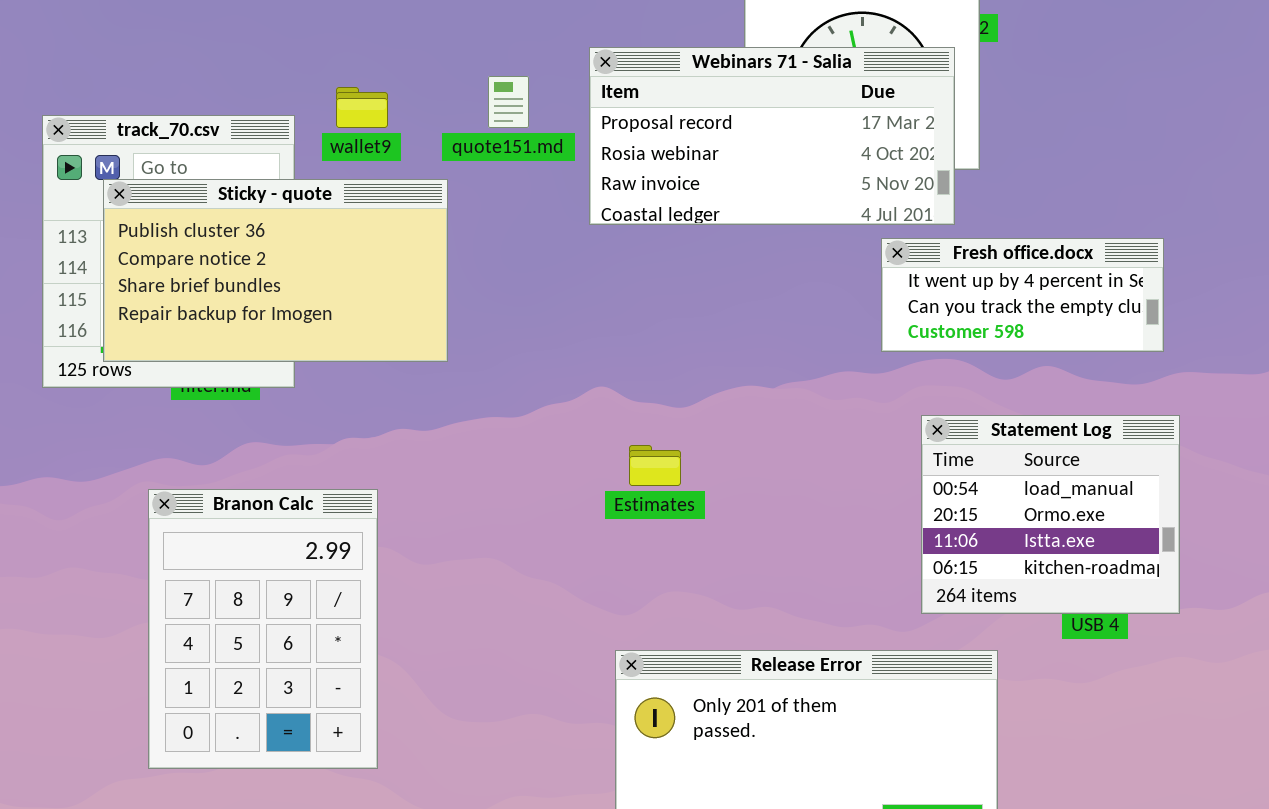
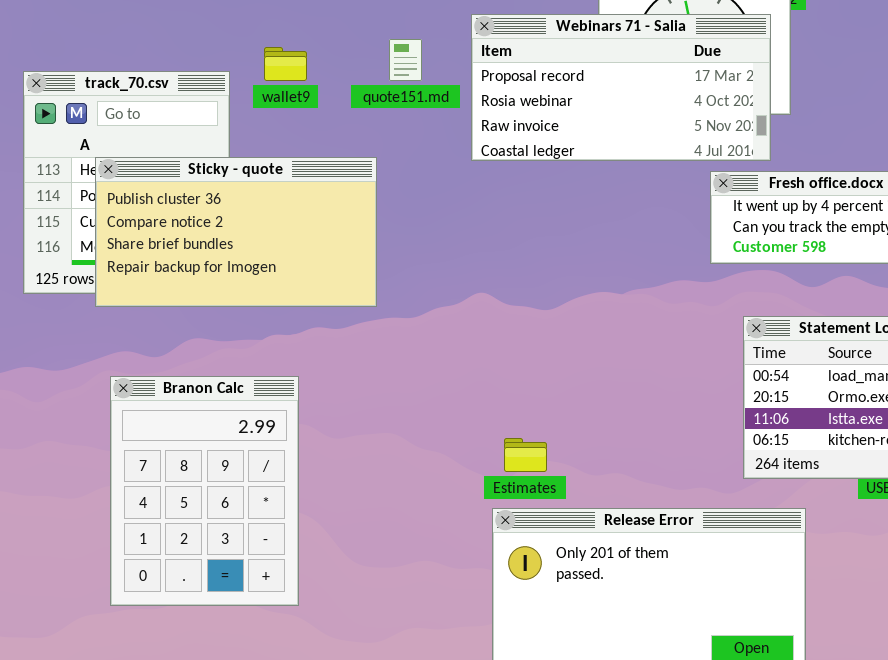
Sticky - quote: [103,179,448,362] -> [95,157,377,307], moved
Estimates: [629,445,681,486] -> [504,438,547,472], moved

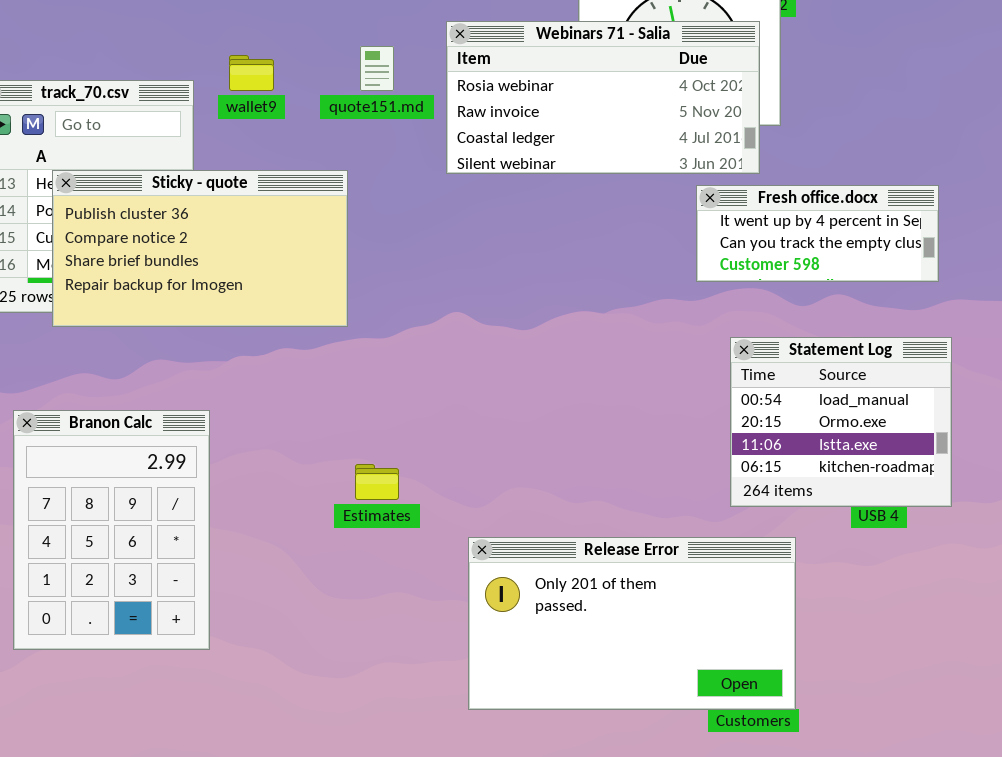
Webinars 71 - Salia: [471,14,771,161] -> [446,21,760,174], scrolled down 1 row
Branon Calc: [110,376,299,606] -> [13,410,210,650], moved
Estimates: [504,438,547,472] -> [355,464,399,500], moved

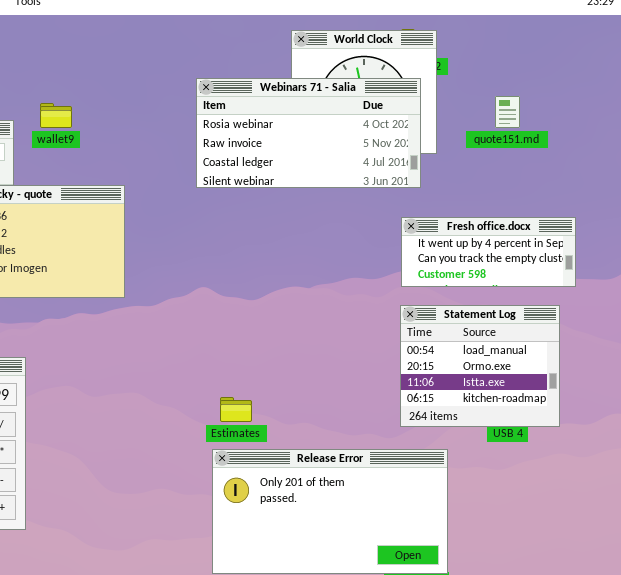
quote151.md: [360,46,394,91] -> [495,96,520,128], moved
Fresh office.docx: [696,185,939,282] -> [401,217,576,287], moved
Estimates: [355,464,399,500] -> [220,397,252,422], moved

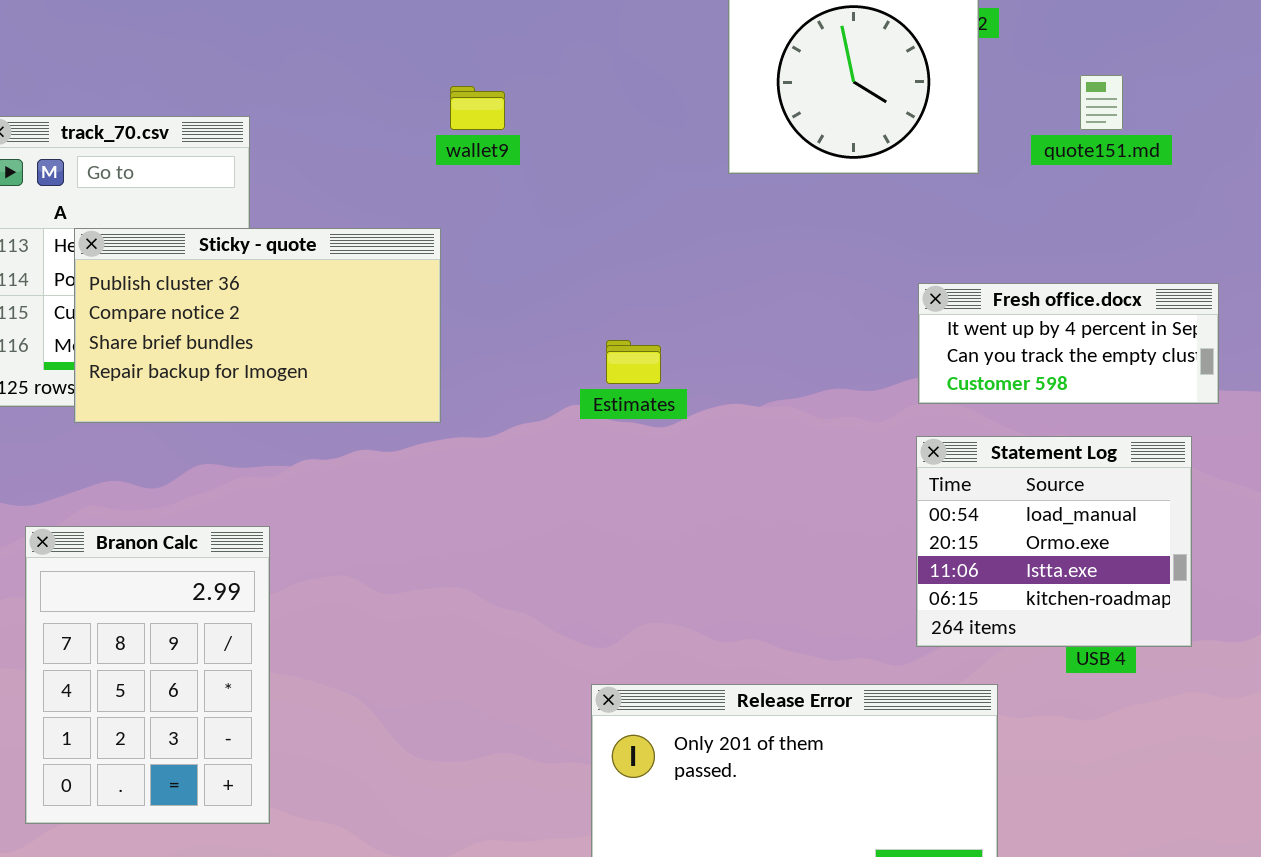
Webinars 71 - Salia: [196,78,421,188] -> none, closed
wallet9: [40,103,72,128] -> [450,86,505,130], moved
Estimates: [220,397,252,422] -> [606,340,661,384], moved

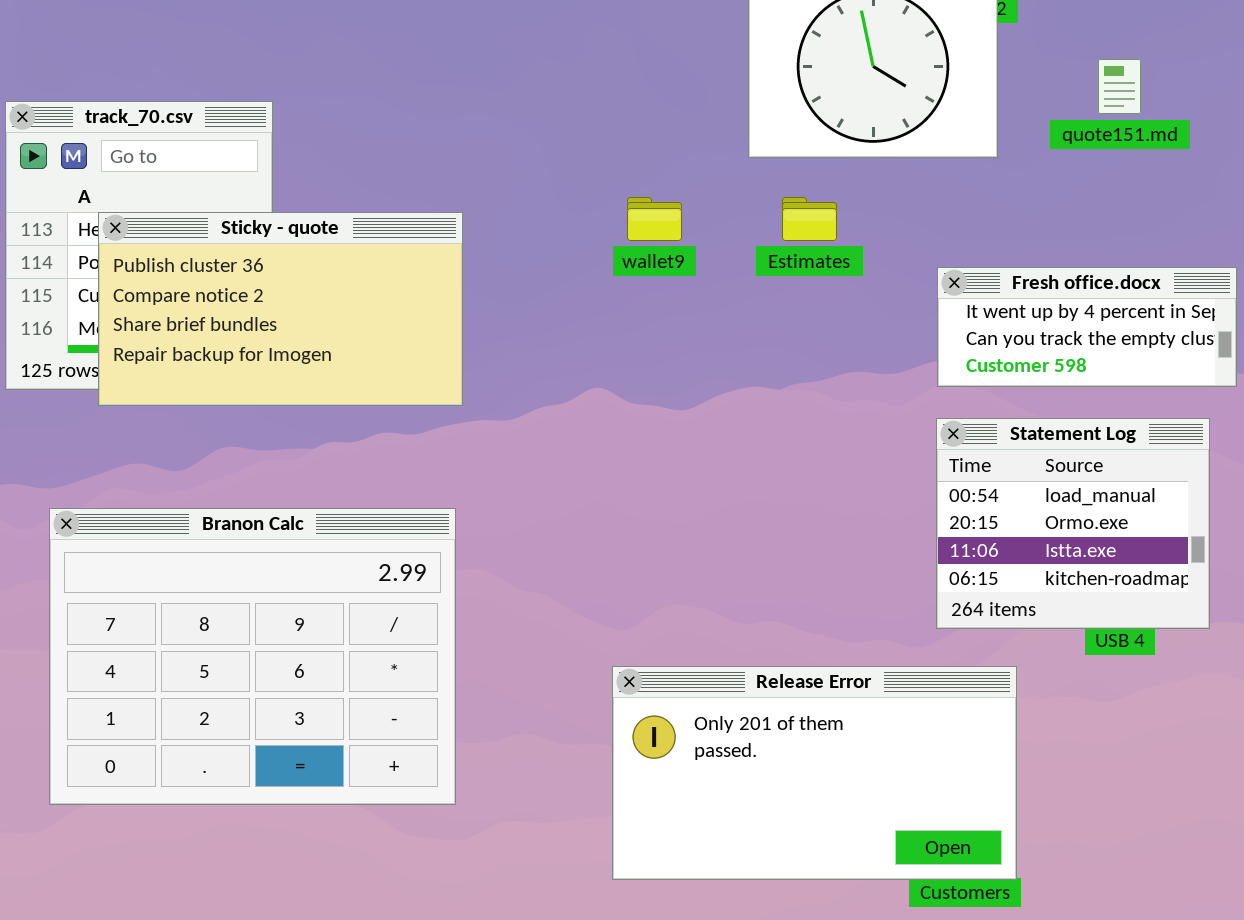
wallet9: [450,86,505,130] -> [627,197,682,241], moved
Estimates: [606,340,661,384] -> [782,197,837,241], moved
Branon Calc: [25,526,270,824] -> [49,508,456,805], resized

